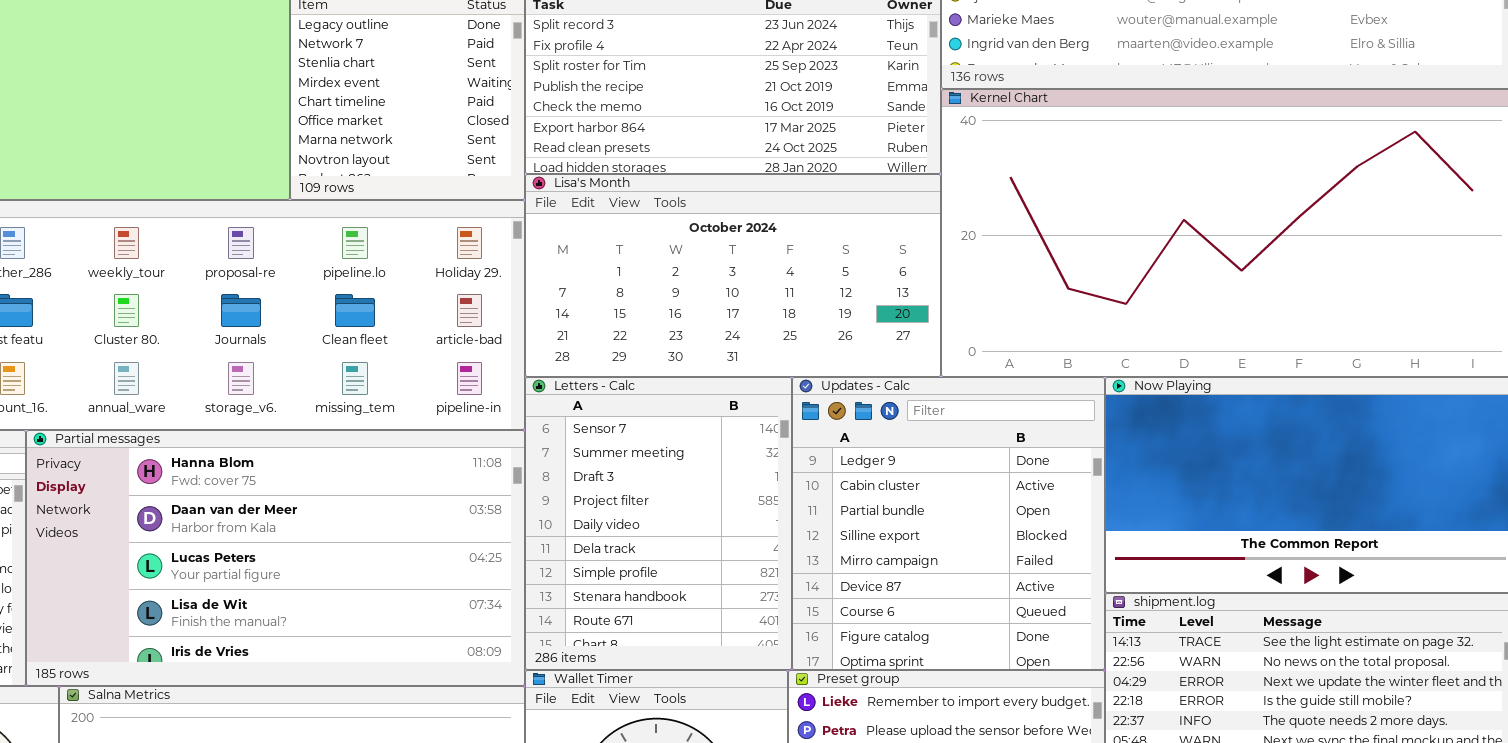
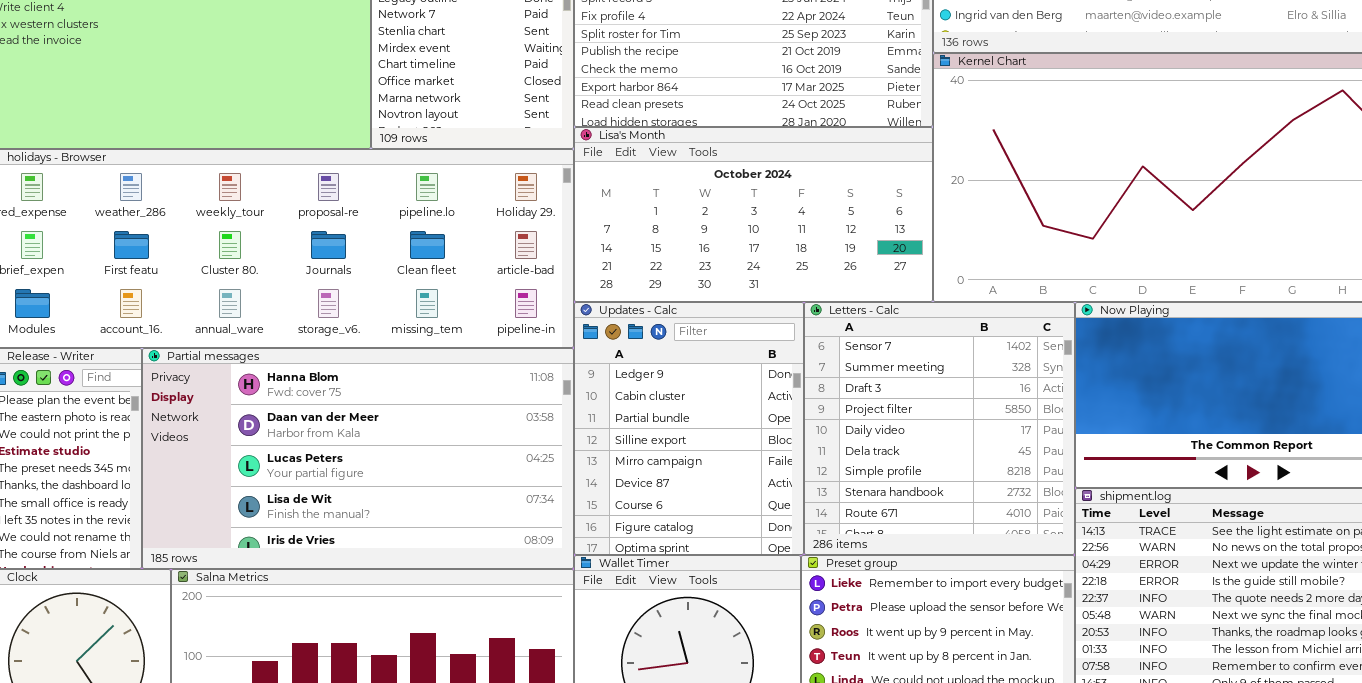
Letters - Calc: [525,377,792,670] -> [804,302,1075,555], moved, resized
Updates - Calc: [792,377,1105,670] -> [574,302,804,555], moved, resized

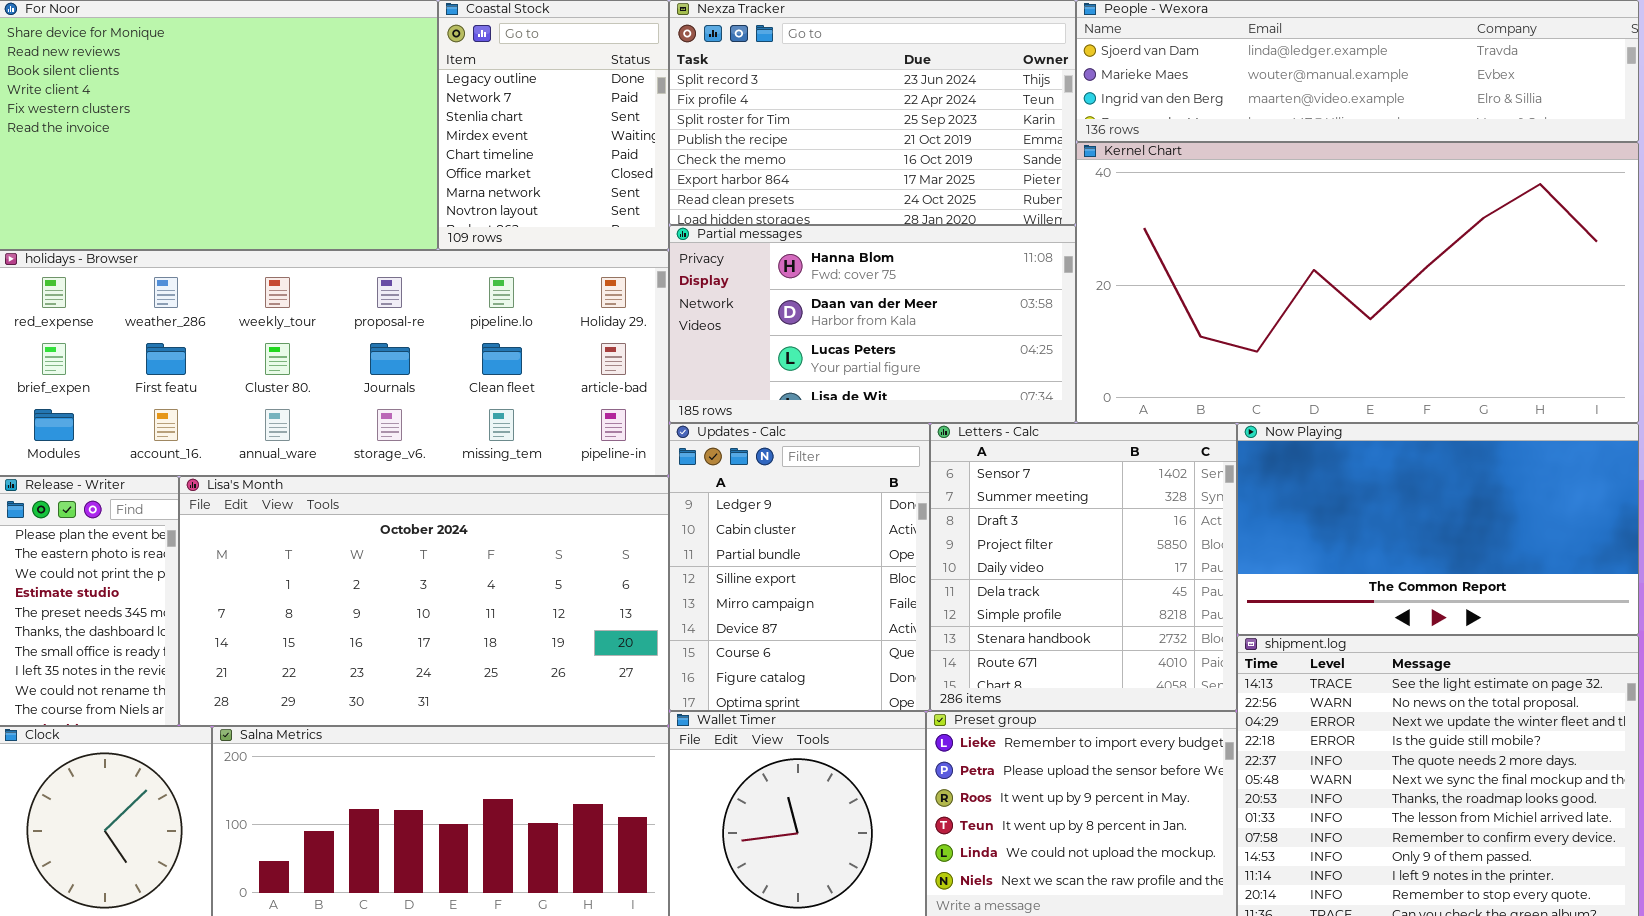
Lisa's Month: [574,127,933,302] -> [179,476,669,726], moved, resized
Partial messages: [142,348,574,569] -> [669,225,1076,423], moved, resized

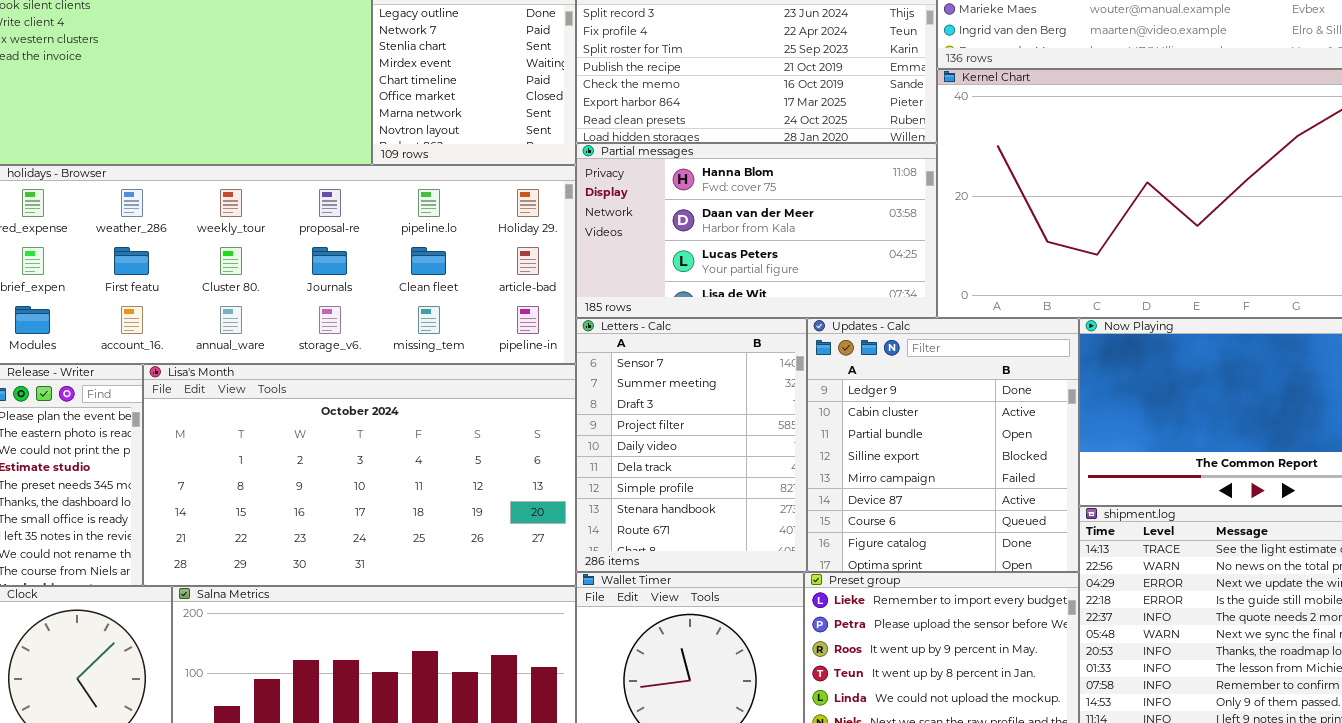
Updates - Calc: [669,423,930,711] -> [807,318,1079,572], moved, resized
Letters - Calc: [930,423,1237,711] -> [576,318,807,572], moved, resized

